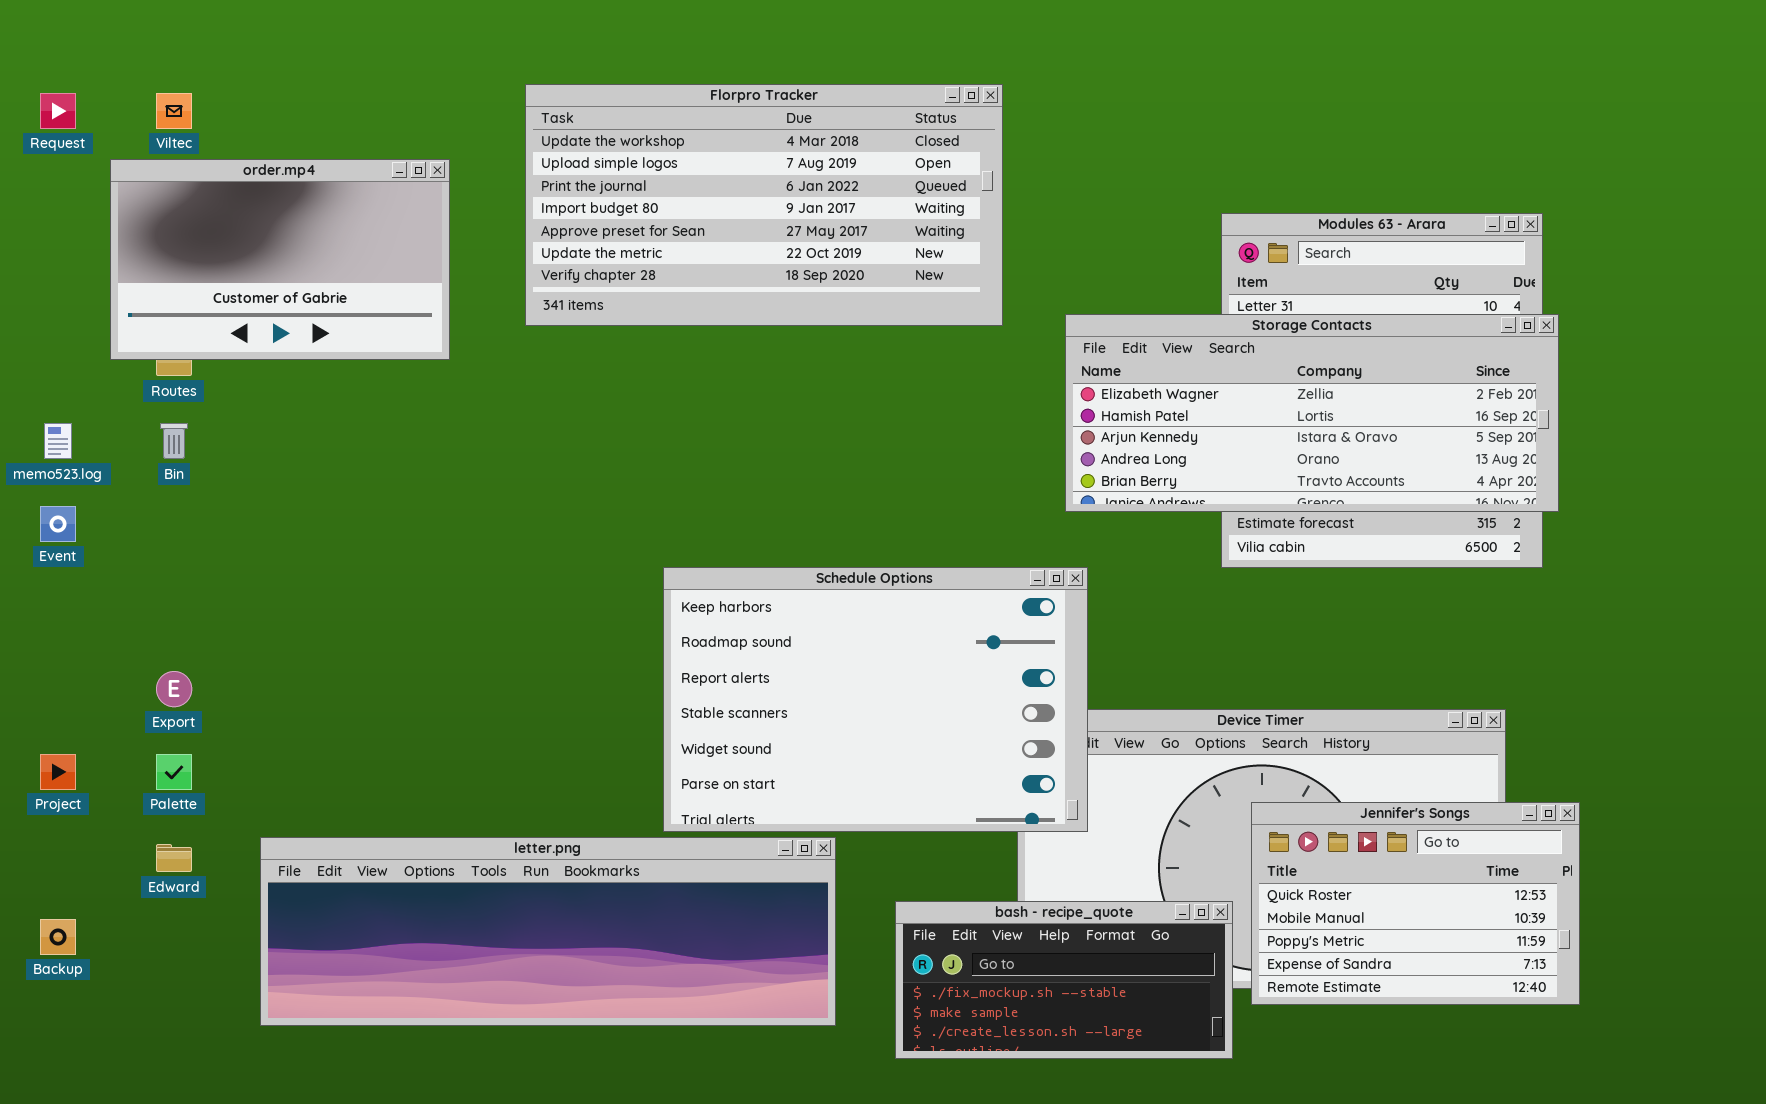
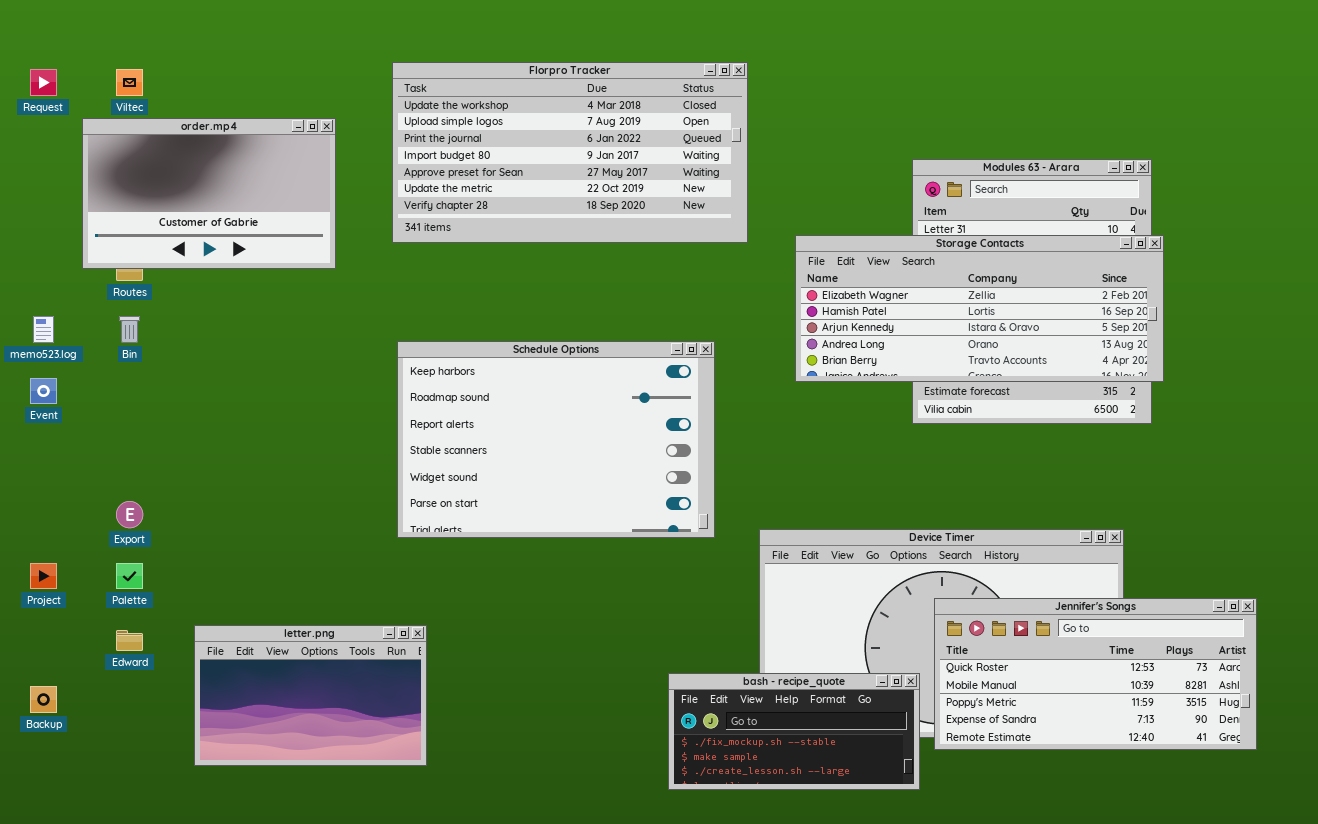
Schedule Options: [663,567,1088,832] -> [397,341,715,538], moved
Jennifer's Songs: [1251,802,1580,1005] -> [934,598,1257,750], resized
letter.png: [260,837,836,1026] -> [194,625,427,766], resized

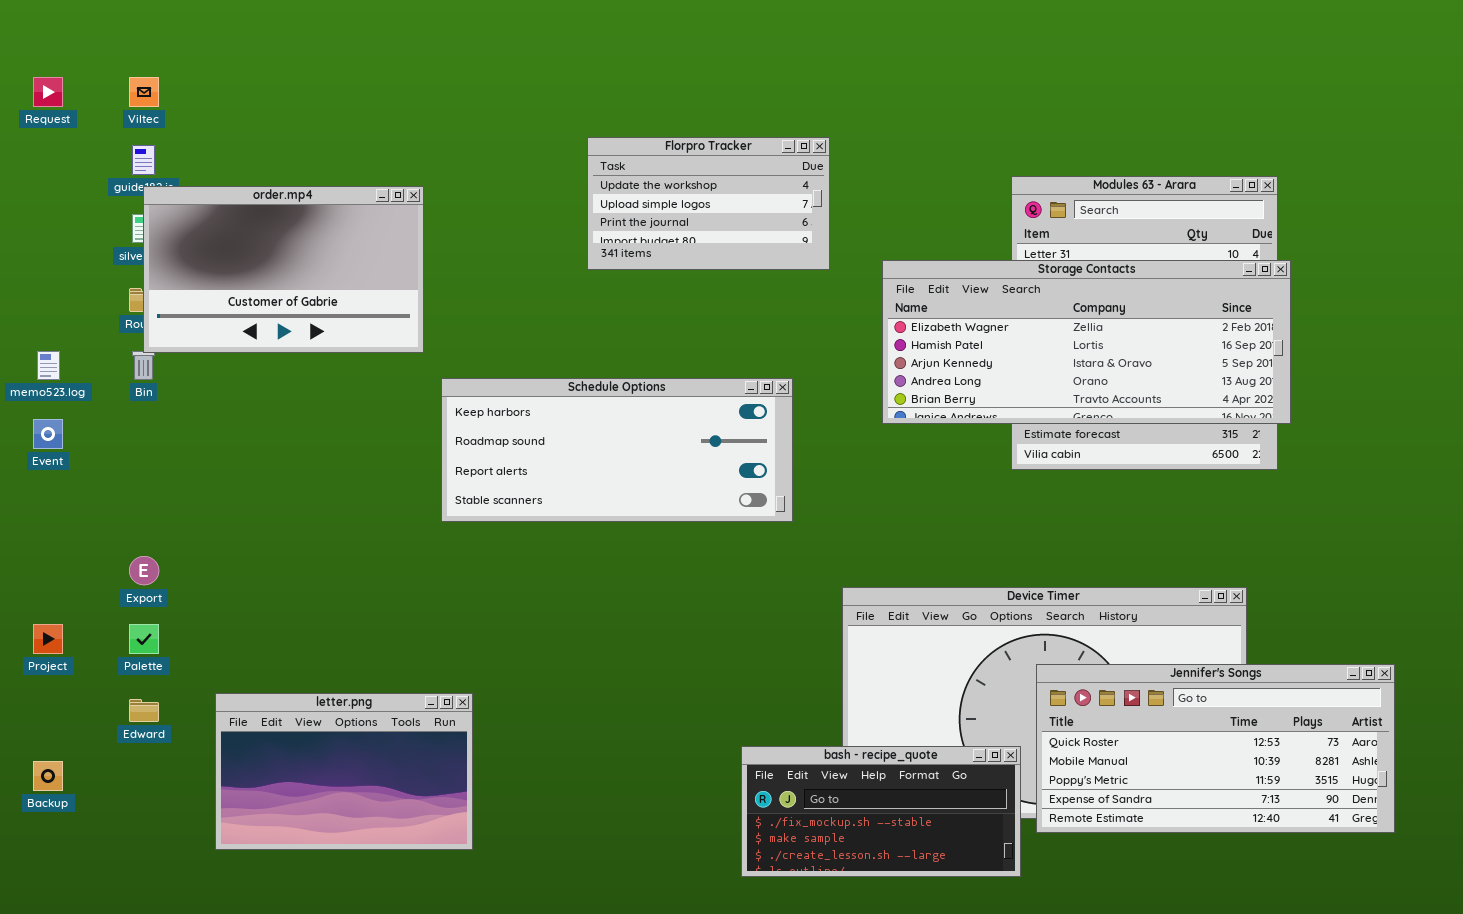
Florpro Tracker: [392,62,748,243] -> [587,137,830,270], resized
order.mp4: [82,118,336,269] -> [143,186,424,353], moved
Schedule Options: [397,341,715,538] -> [441,378,793,522], resized

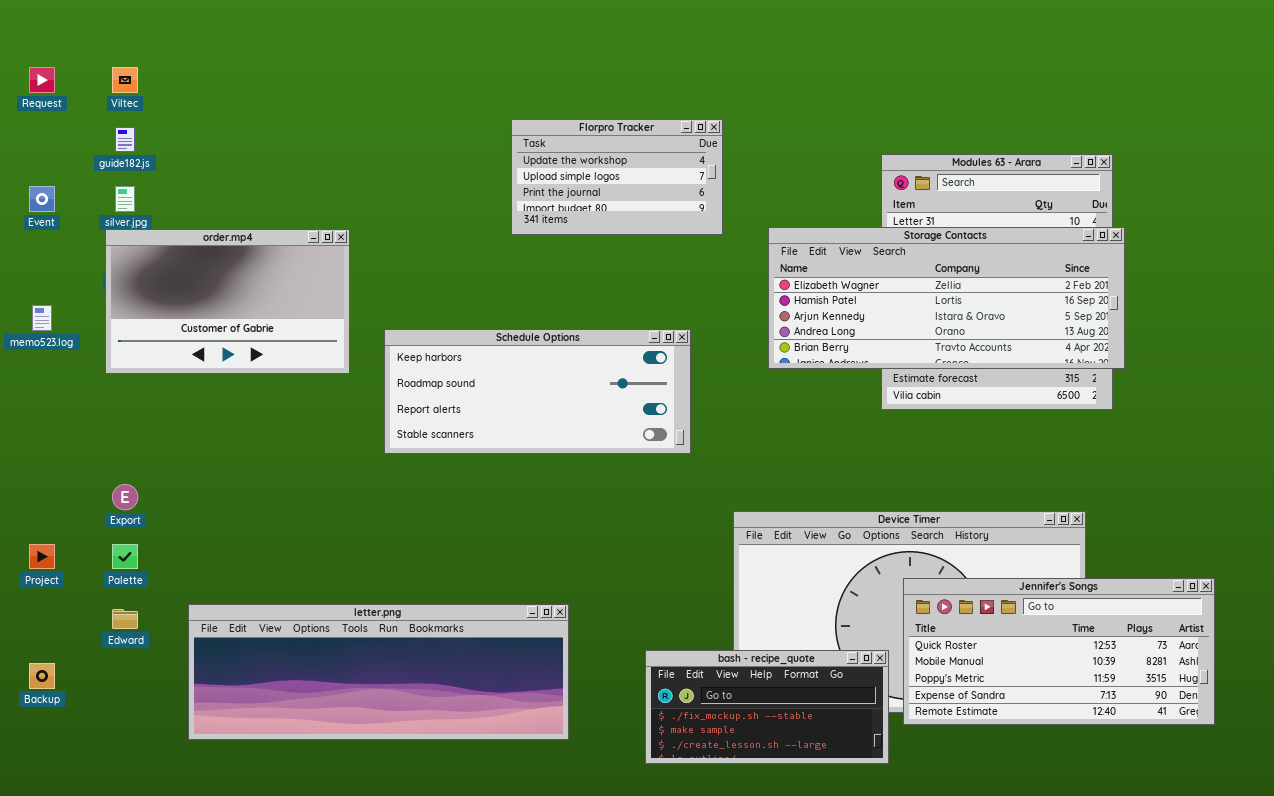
order.mp4: [143,186,424,353] -> [105,229,350,374], moved
Event: [33,419,63,449] -> [29,186,55,212], moved
letter.png: [215,693,473,850] -> [188,604,569,740], resized

